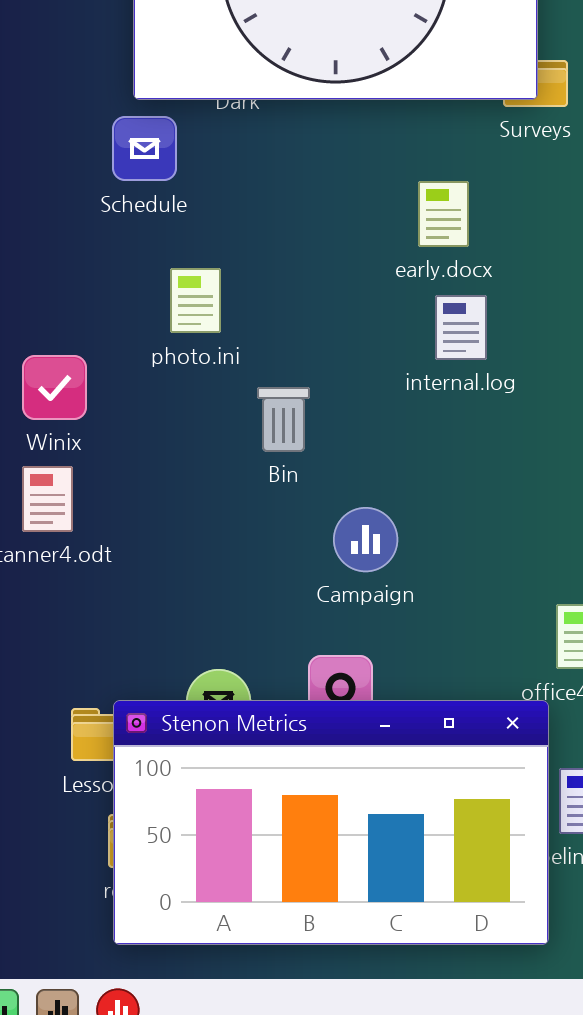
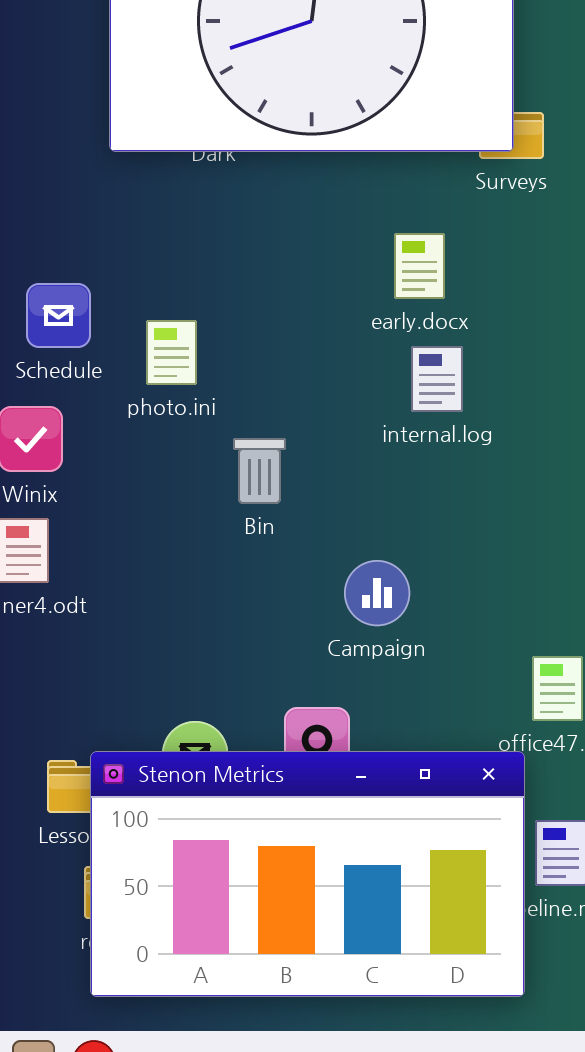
Schedule: [112,116,177,181] -> [26,283,91,348], moved
Campaign: [333,507,398,572] -> [344,560,410,626], moved

